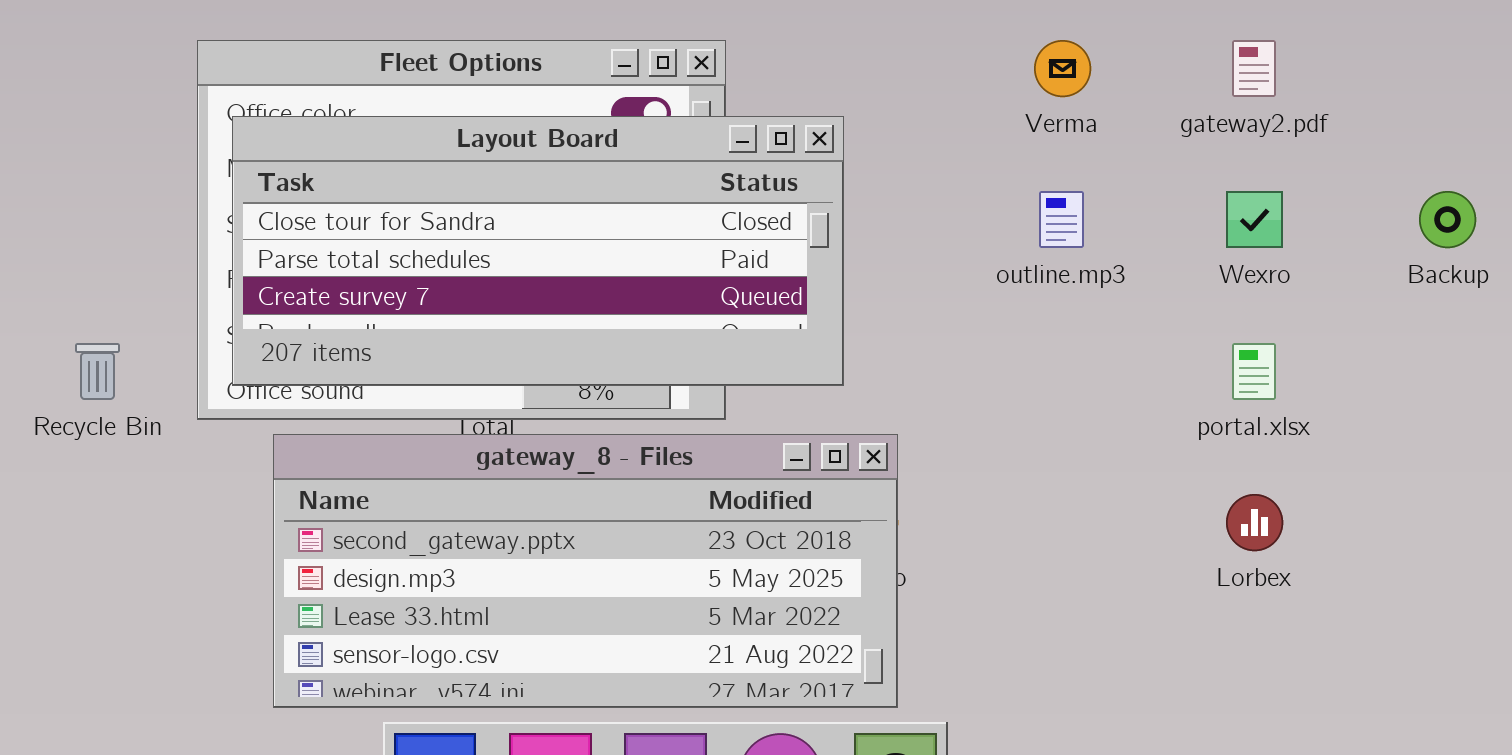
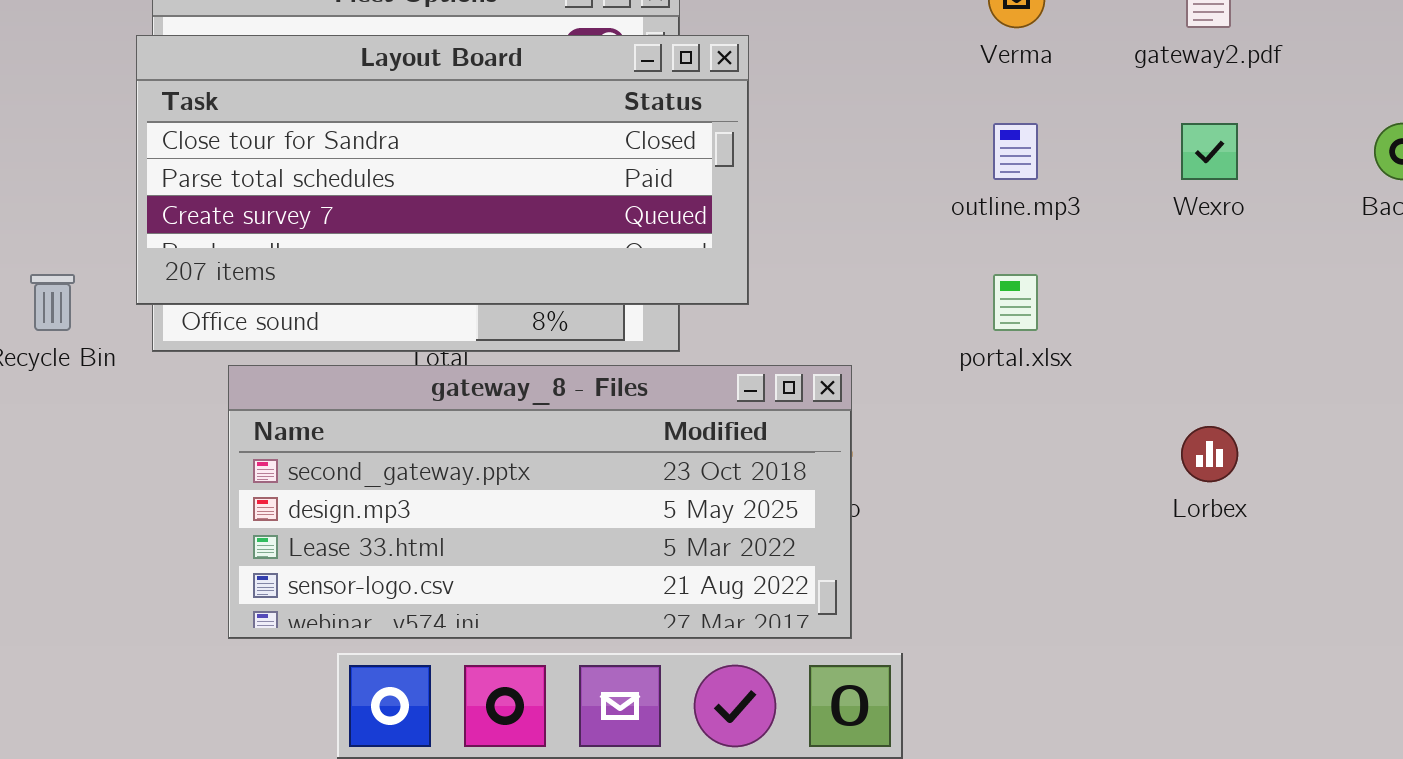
Layout Board: [232,116,844,386] -> [136,35,749,305], moved
portal.xlsx: [1232,343,1276,400] -> [993,274,1038,331], moved

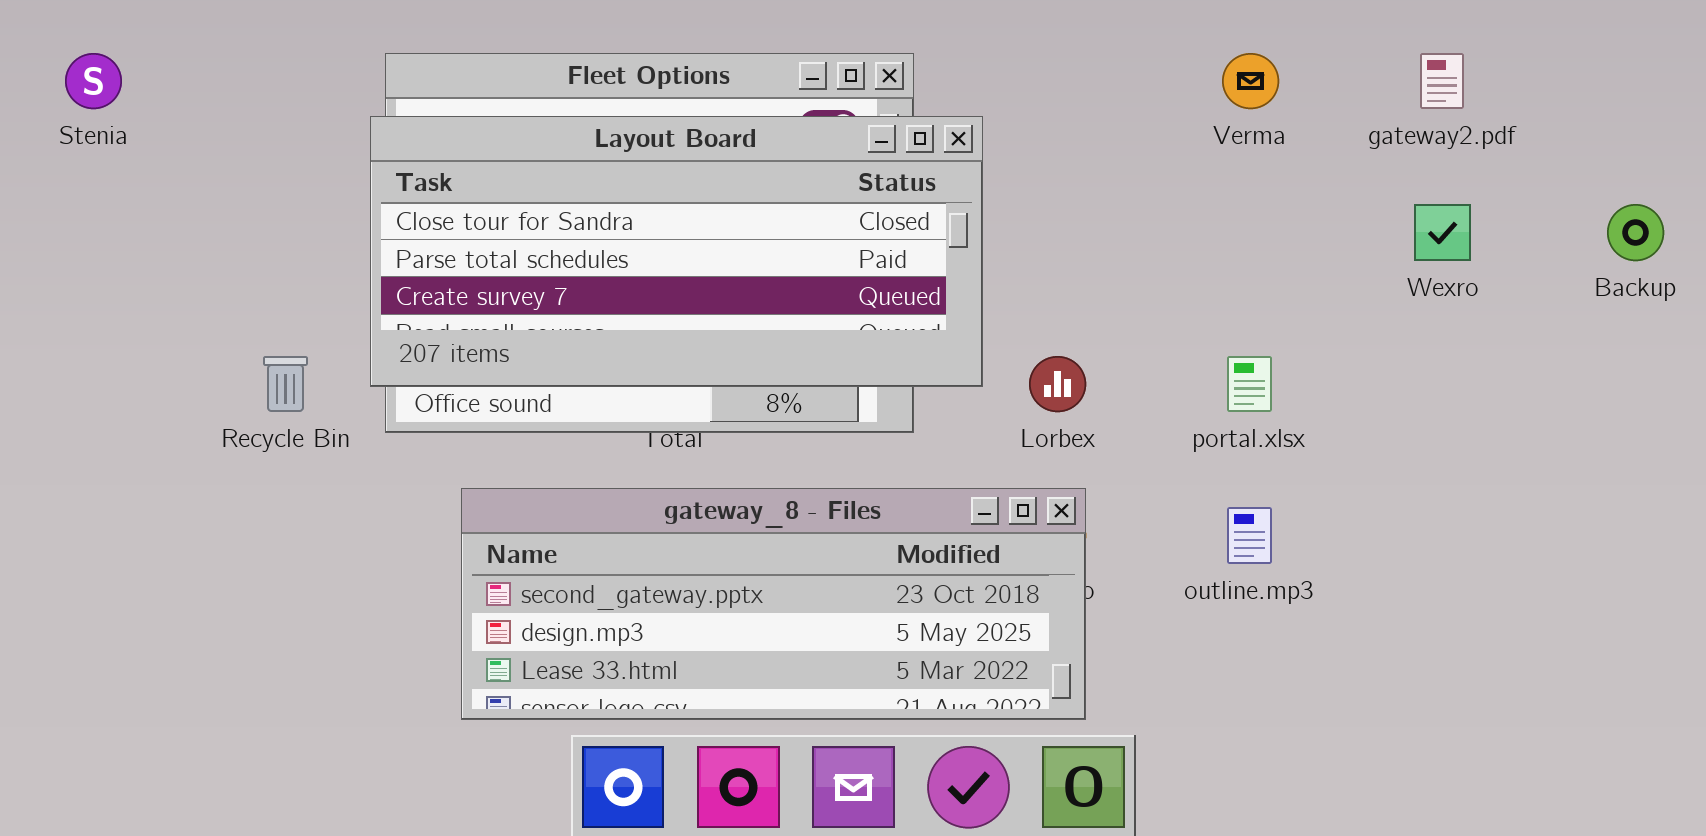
outline.mp3: [993,123,1038,180] -> [1227,507,1272,564], moved
gateway_8 - Files: [228,365,852,639] -> [461,488,1086,720], resized
Lorbex: [1181,426,1238,482] -> [1029,356,1086,412], moved

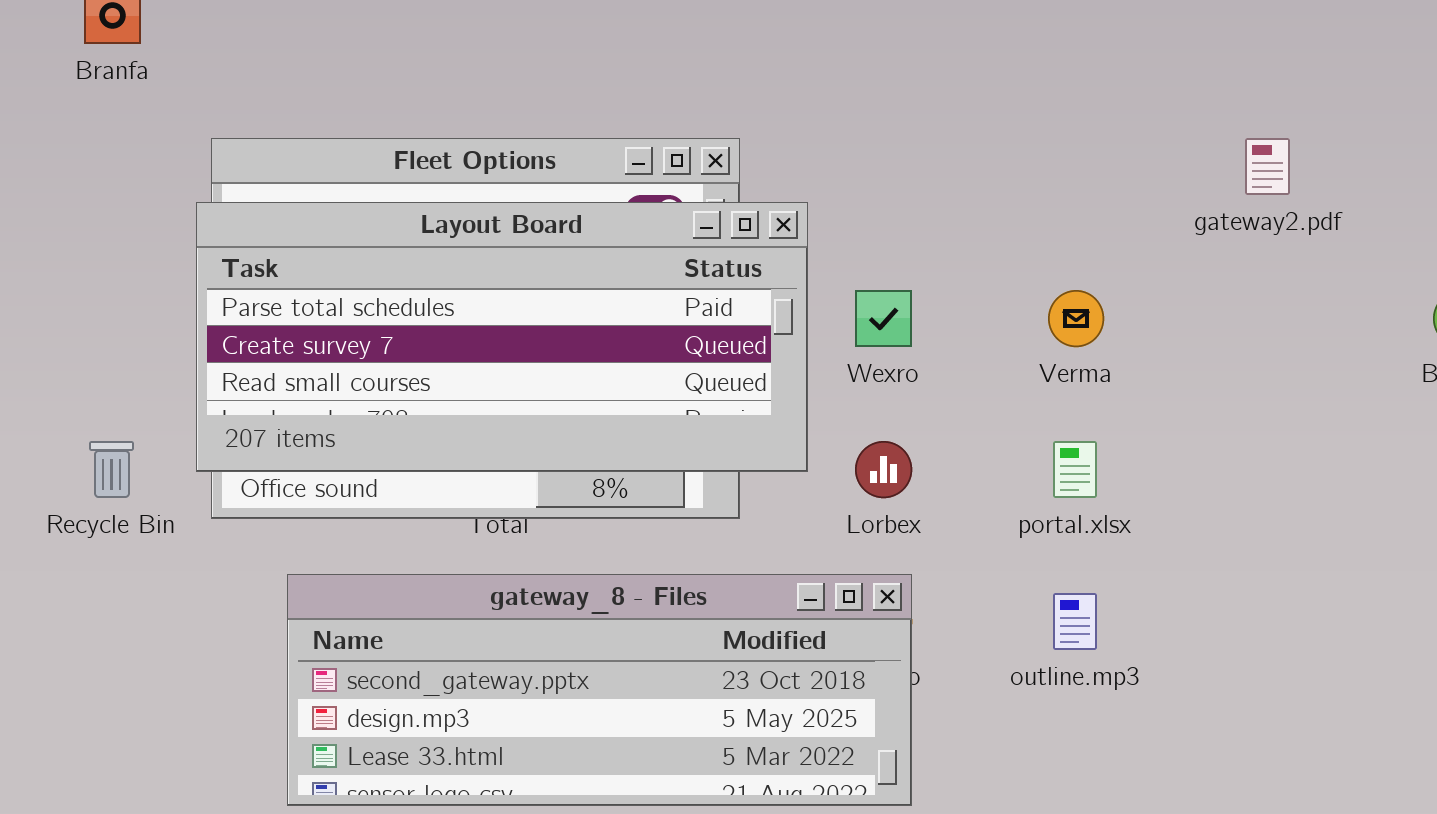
Verma: [1222,53,1279,109] -> [1048,290,1104,347], moved
Layout Board: [370,116,983,387] -> [196,202,808,472], scrolled down 1 row
Wexro: [1414,204,1471,261] -> [855,290,912,347], moved

